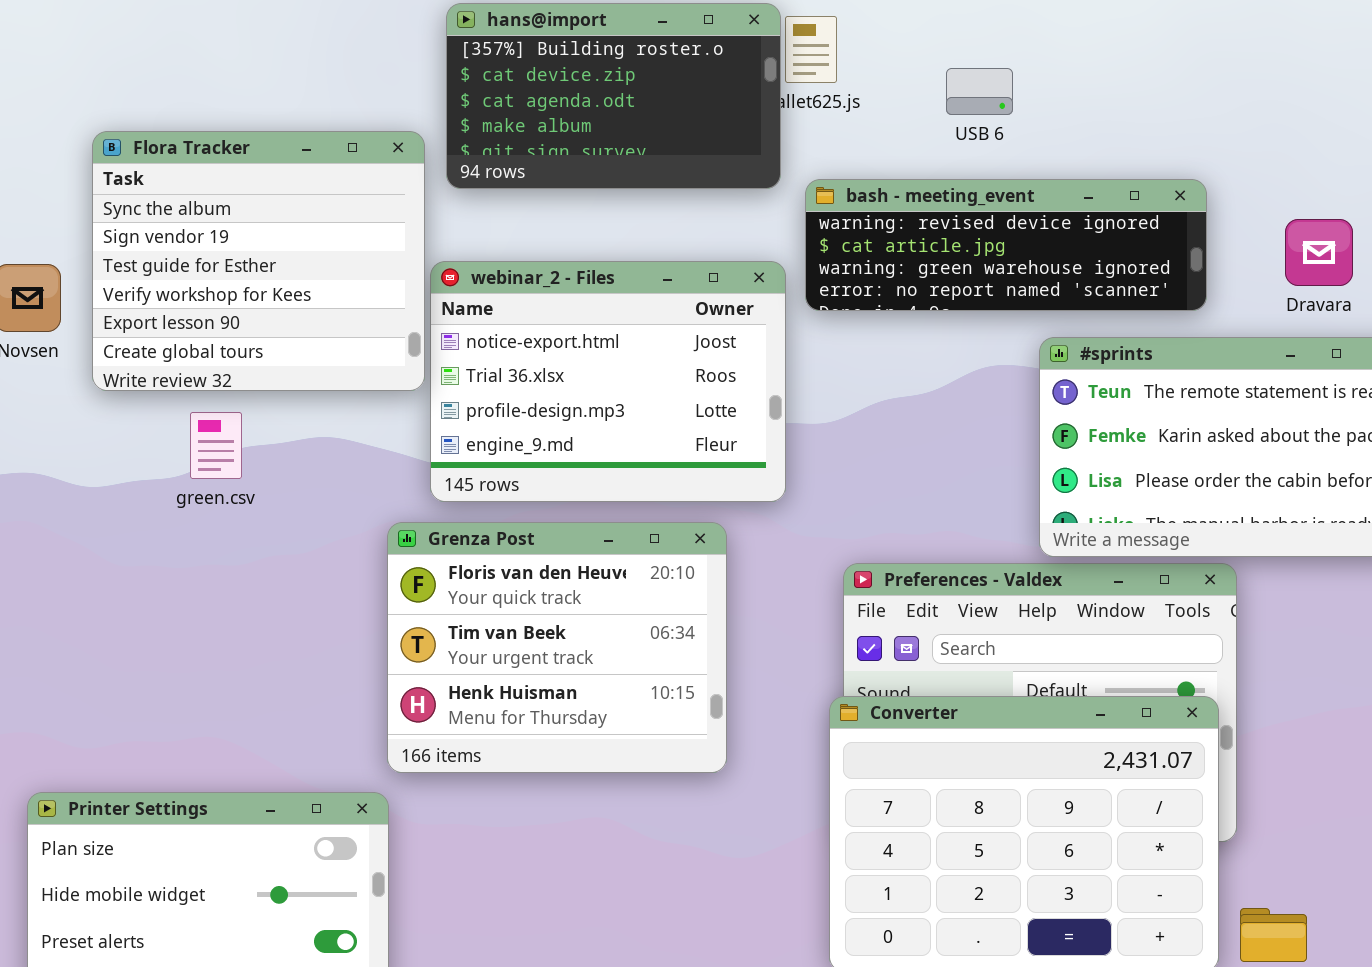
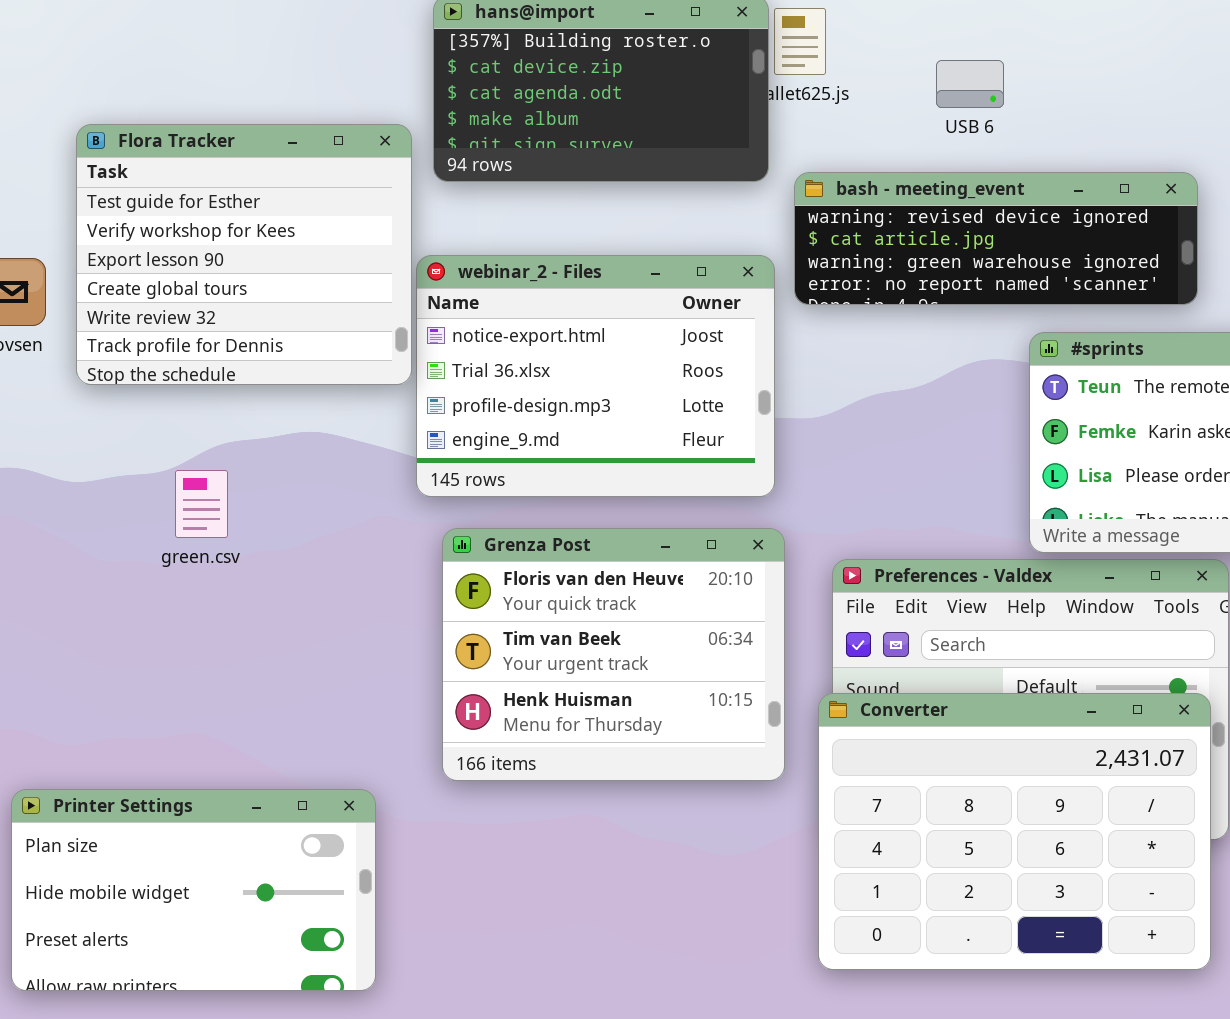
Flora Tracker: [92,131,425,391] -> [76,124,412,385], scrolled down 2 rows
green.csv: [190,412,242,479] -> [175,470,228,538], moved
Grenza Post: [387,522,727,773] -> [442,528,785,781], moved

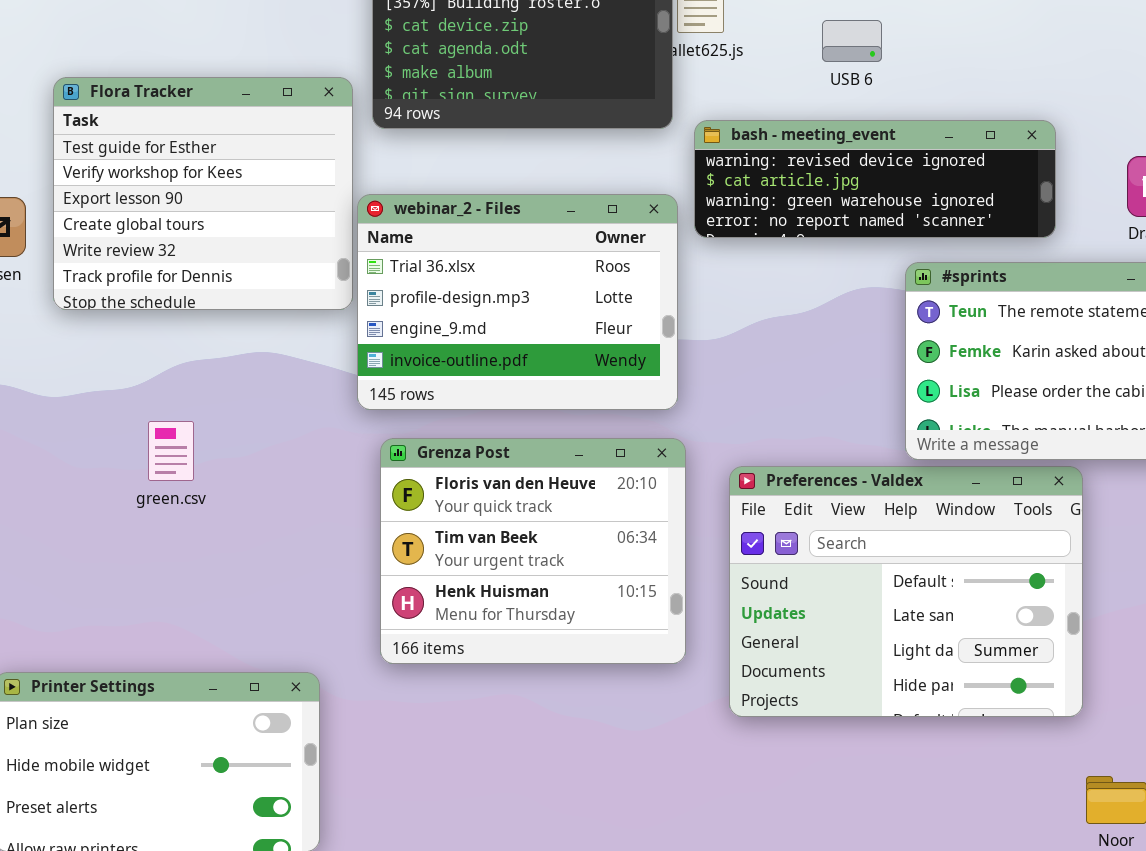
webinar_2 - Files: [416,255,775,497] -> [357,194,678,410], scrolled down 1 row
green.csv: [175,470,228,538] -> [148,421,194,481], moved
Converter: [818,693,1211,970] -> none, closed

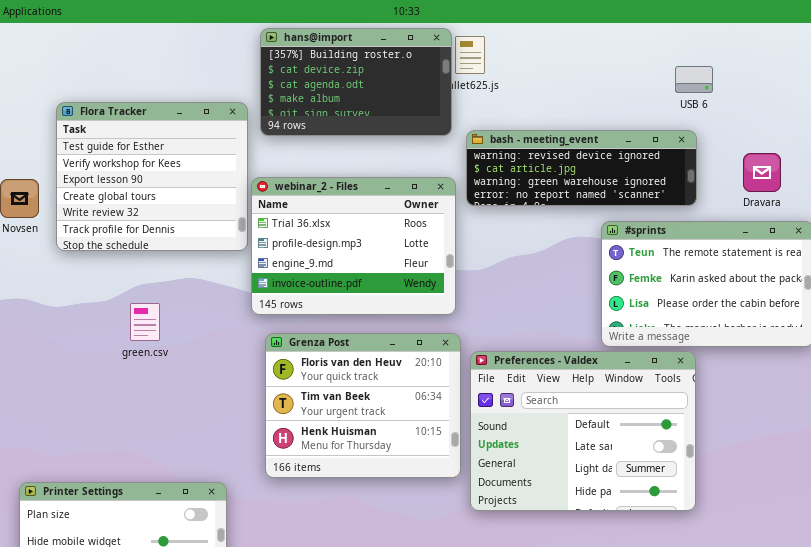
USB 6: [822,20,882,62] -> [675,66,713,93], moved
green.csv: [148,421,194,481] -> [130,303,160,341], moved
Preferences - Valdex: [729,466,1083,717] -> [470,351,696,511], moved

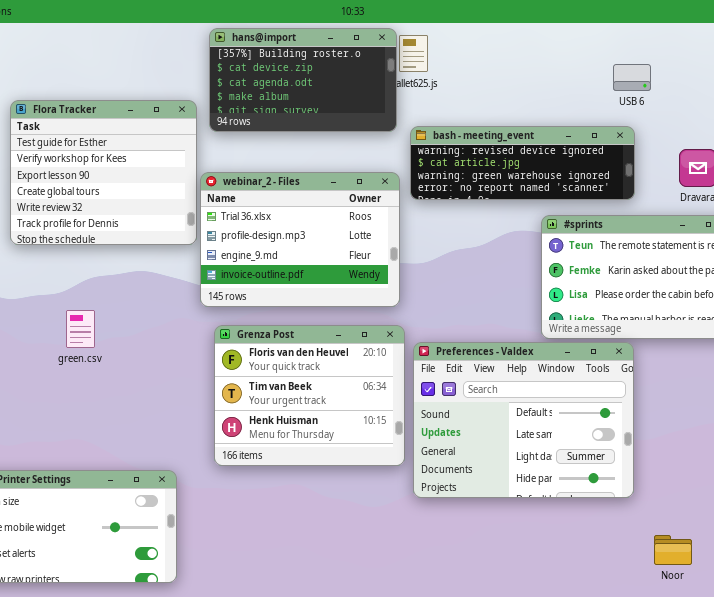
green.csv: [130,303,160,341] -> [66,310,95,348], moved

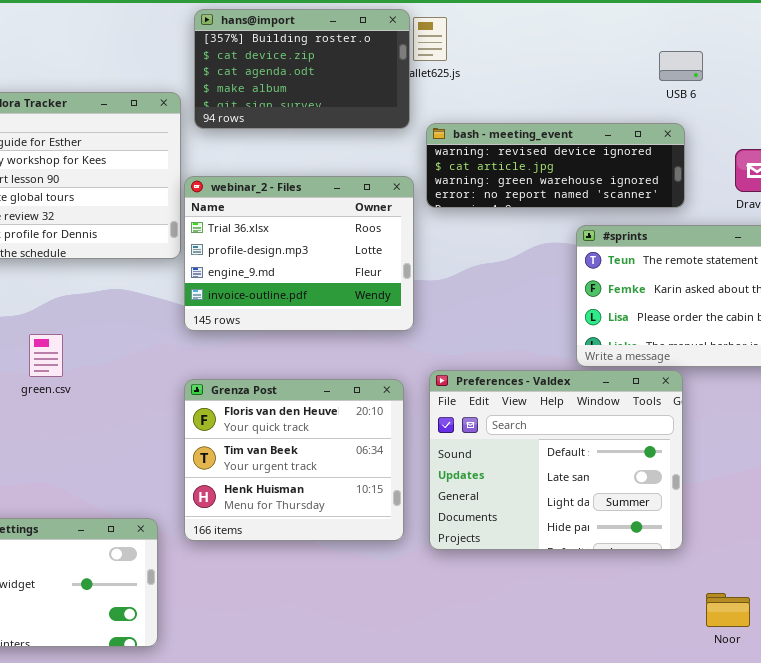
Grenza Post: [214,325,405,466] -> [184,379,404,541], moved

